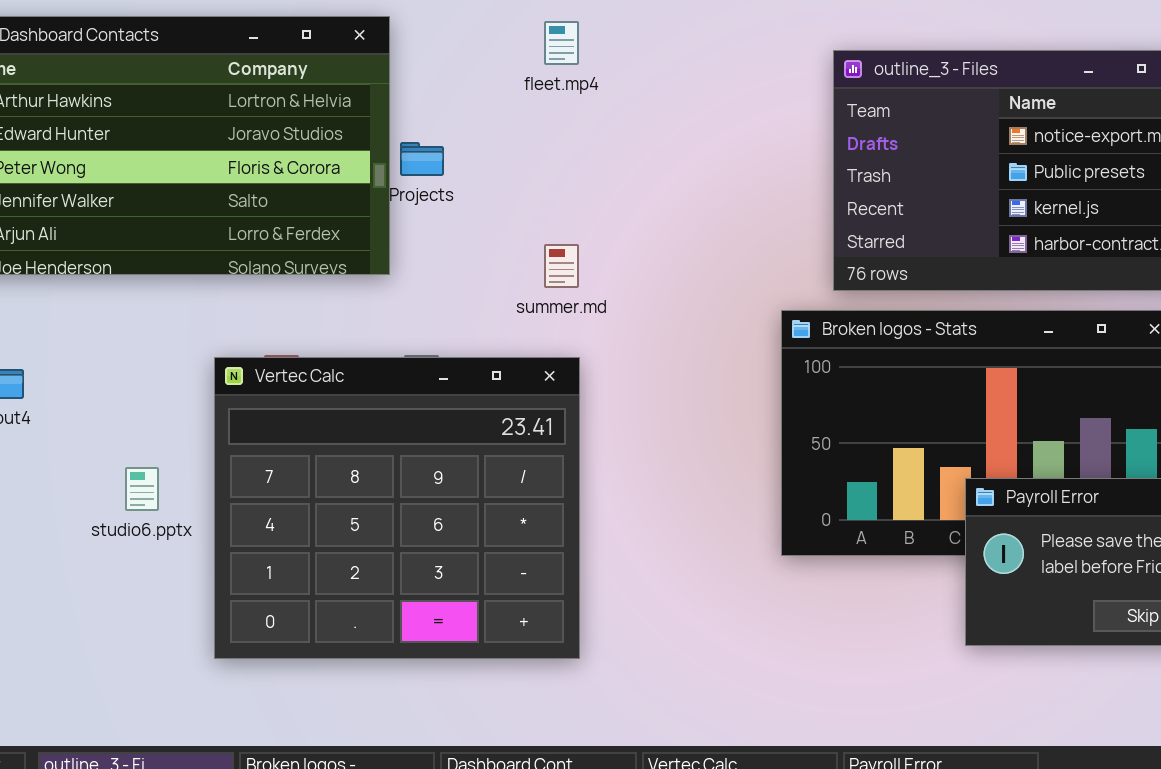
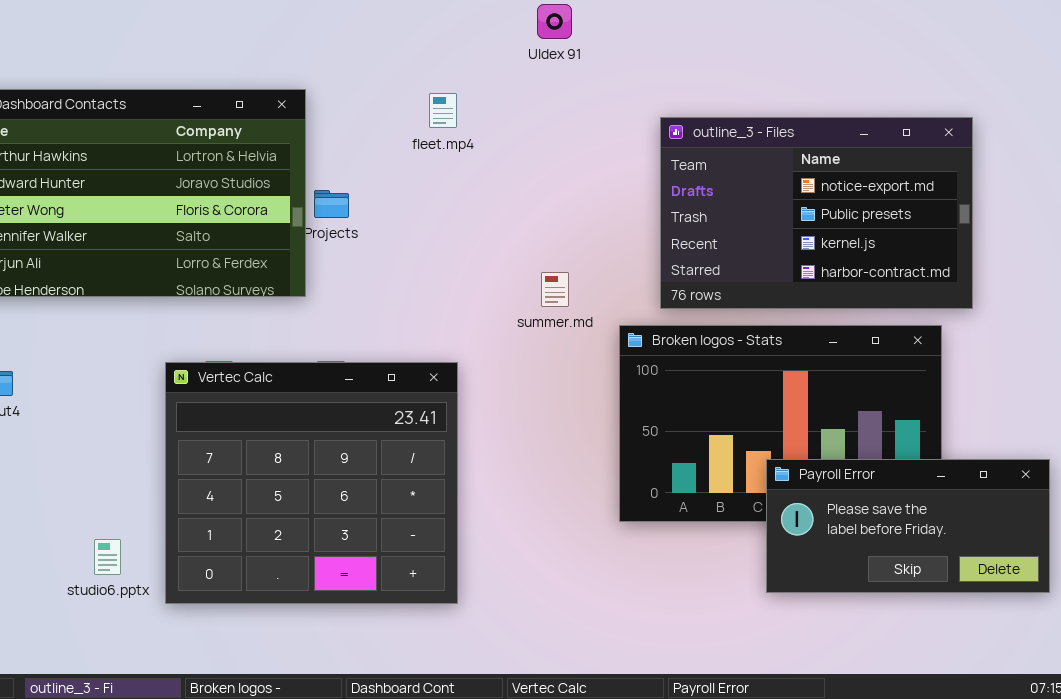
summer.md: [544,244,579,288] -> [541,272,569,307], moved
studio6.pptx: [125,467,159,511] -> [94,539,121,575], moved

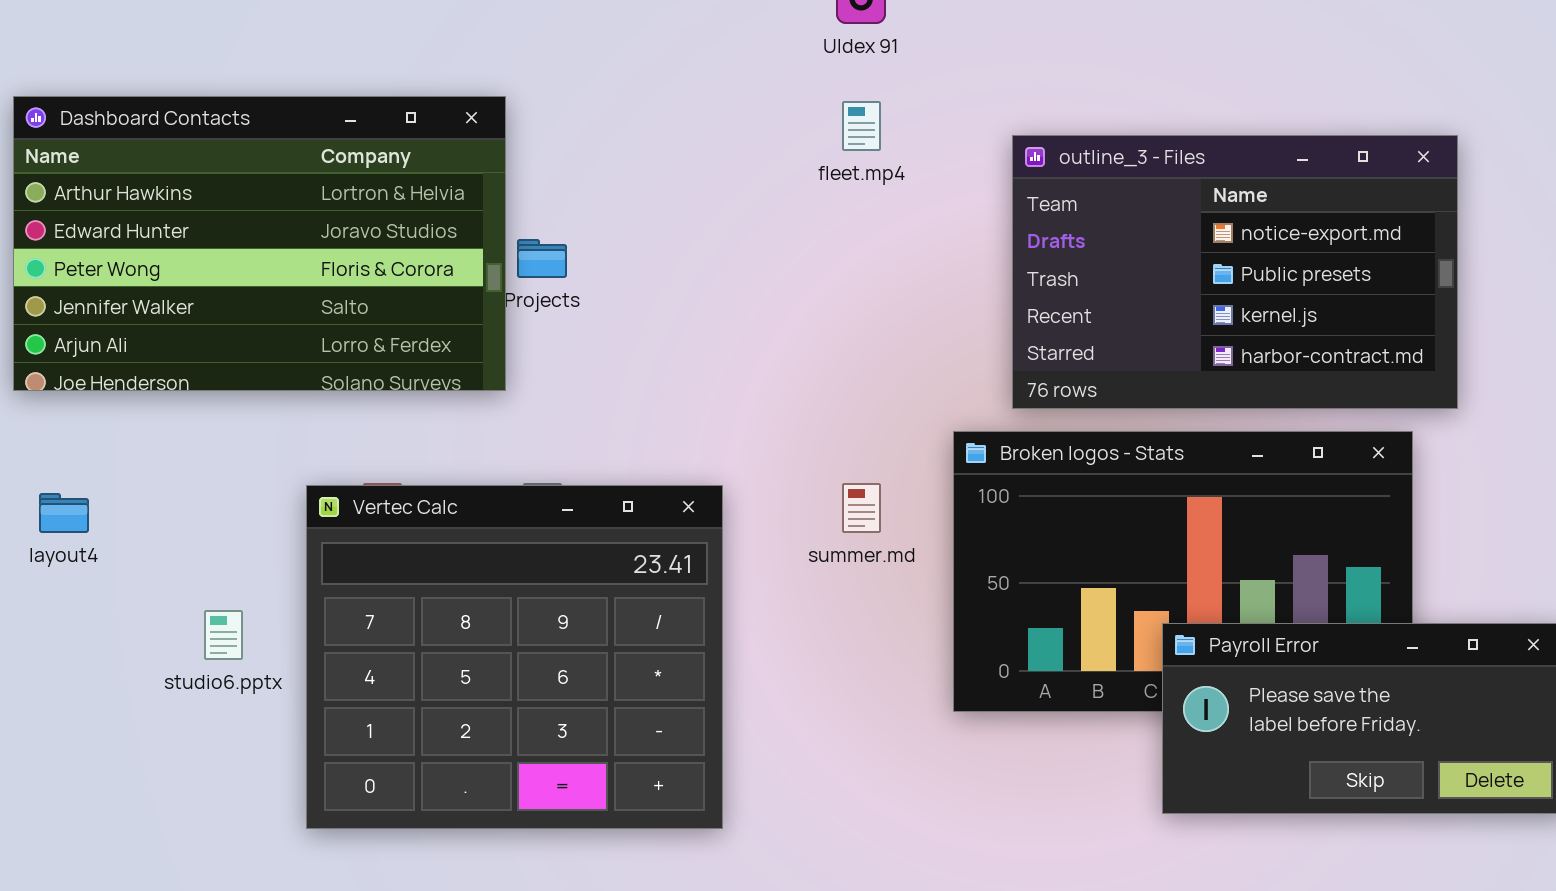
fleet.mp4: [429,93,457,128] -> [842,101,881,151], moved
summer.md: [541,272,569,307] -> [842,483,881,533], moved
studio6.pptx: [94,539,121,575] -> [204,610,243,660], moved

